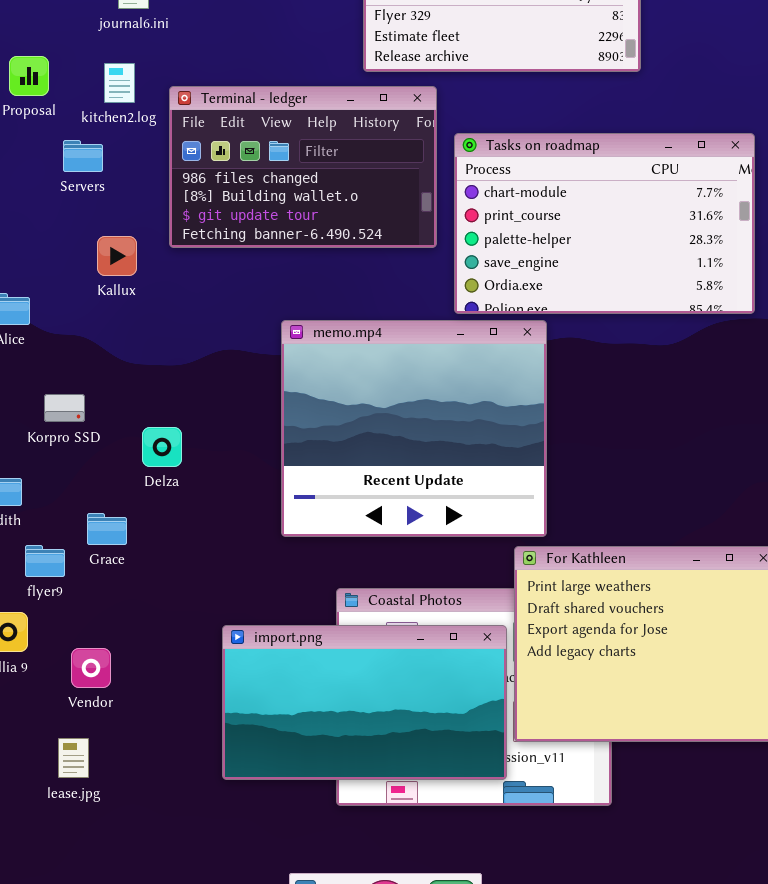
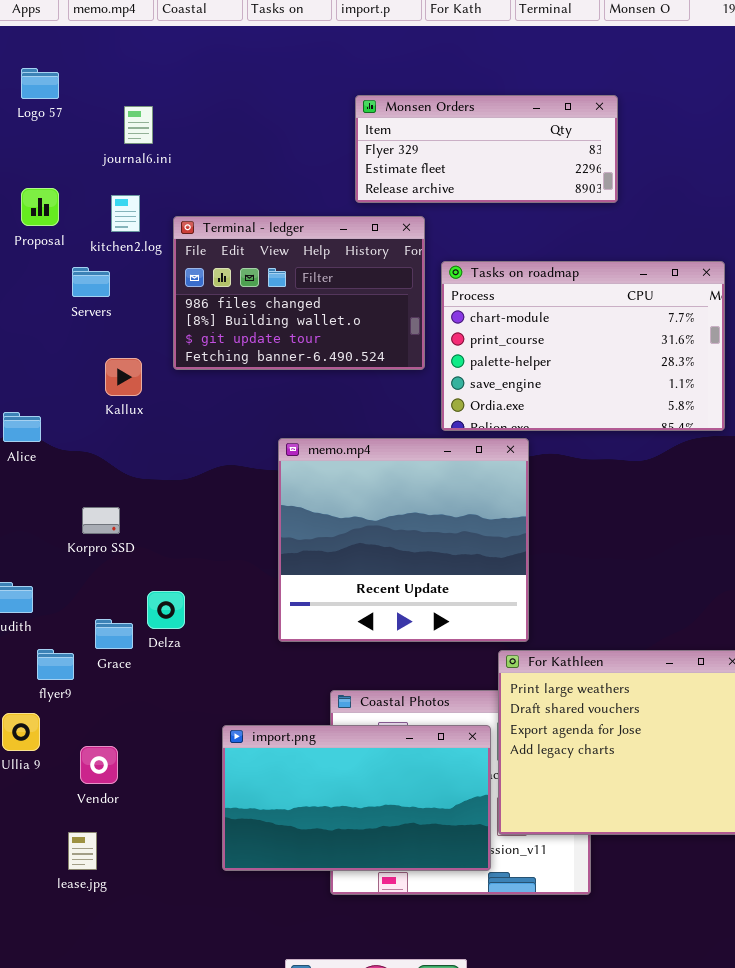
Korpro SSD: [44,394,85,422] -> [82,507,120,534], moved
Delza: [142,427,182,467] -> [147,591,185,629], moved

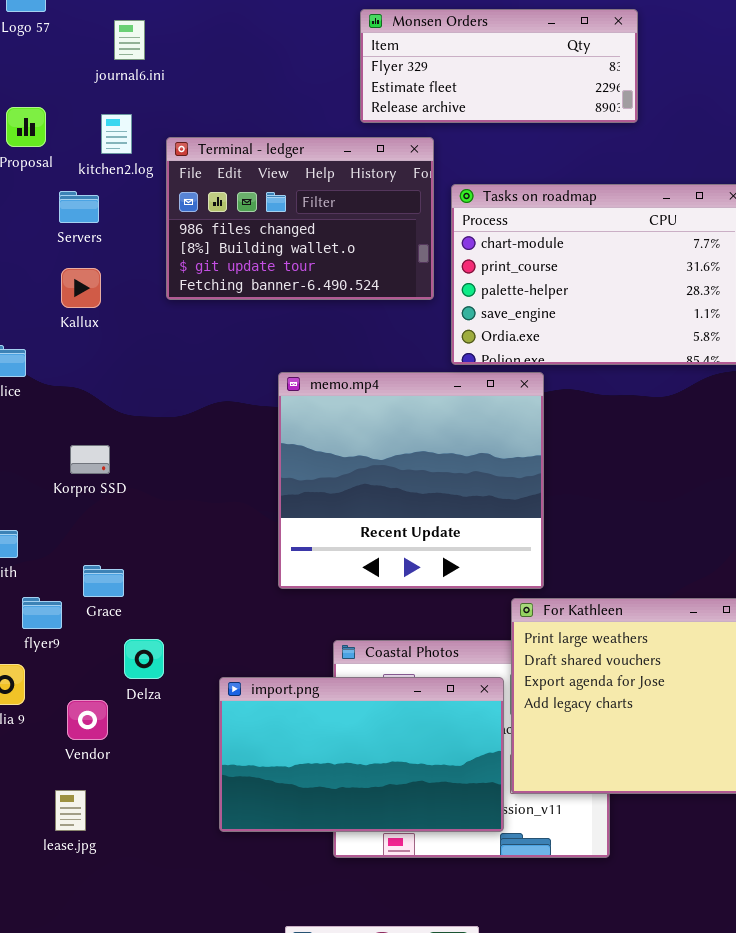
Kallux: [105,358,142,396] -> [61,268,101,308], moved
Delza: [147,591,185,629] -> [124,639,164,679], moved

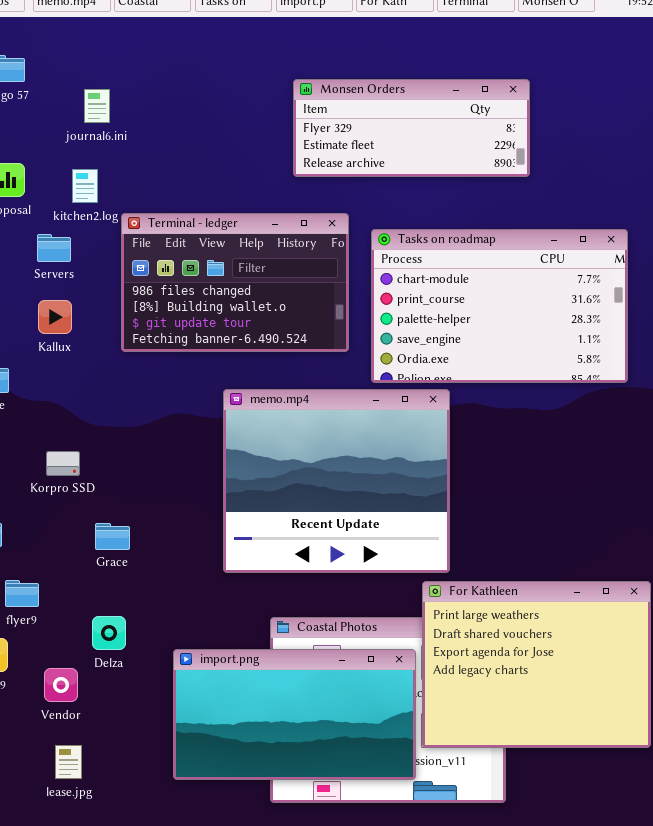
Terminal - ledger: [166,137,434,300] -> [121,213,349,352], moved
Grace: [83,565,124,597] -> [95,523,130,550], moved
lease.jpg: [55,790,86,831] -> [55,745,82,779], moved

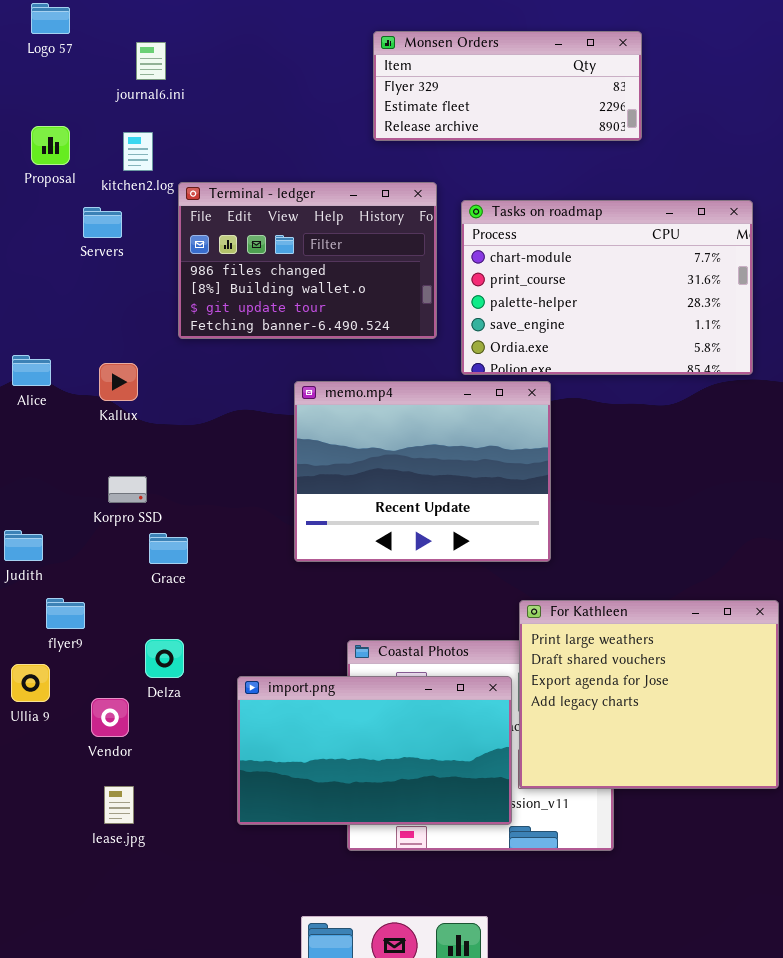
Kallux: [38,300,72,334] -> [99,363,138,401], moved
memo.mp4: [223,389,450,573] -> [294,381,551,562], resized
Korpro SSD: [46,451,80,476] -> [108,476,147,503], moved

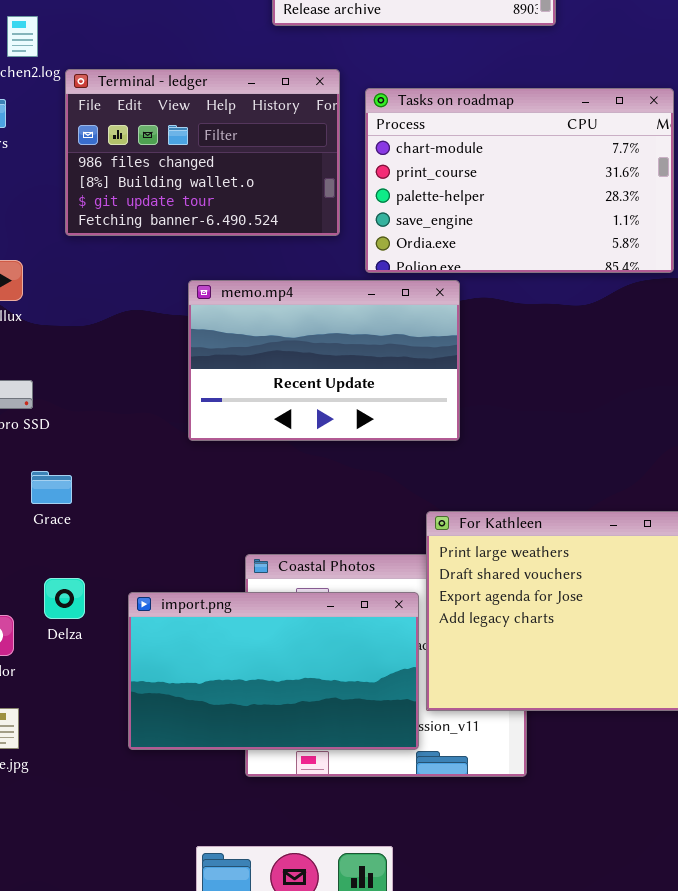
memo.mp4: [294,381,551,562] -> [188,280,460,441], resized
Grace: [149,533,188,564] -> [31,471,72,504], moved
Delza: [145,639,184,678] -> [44,578,85,619], moved

